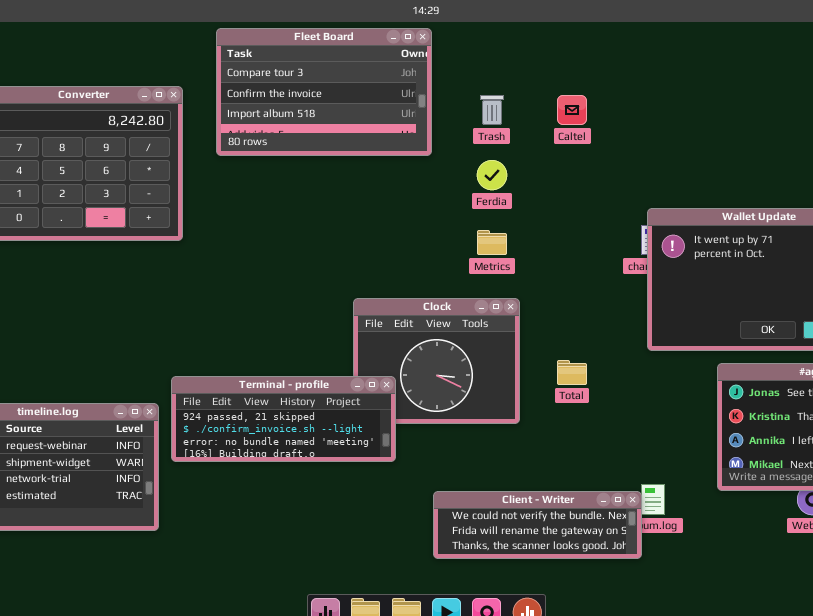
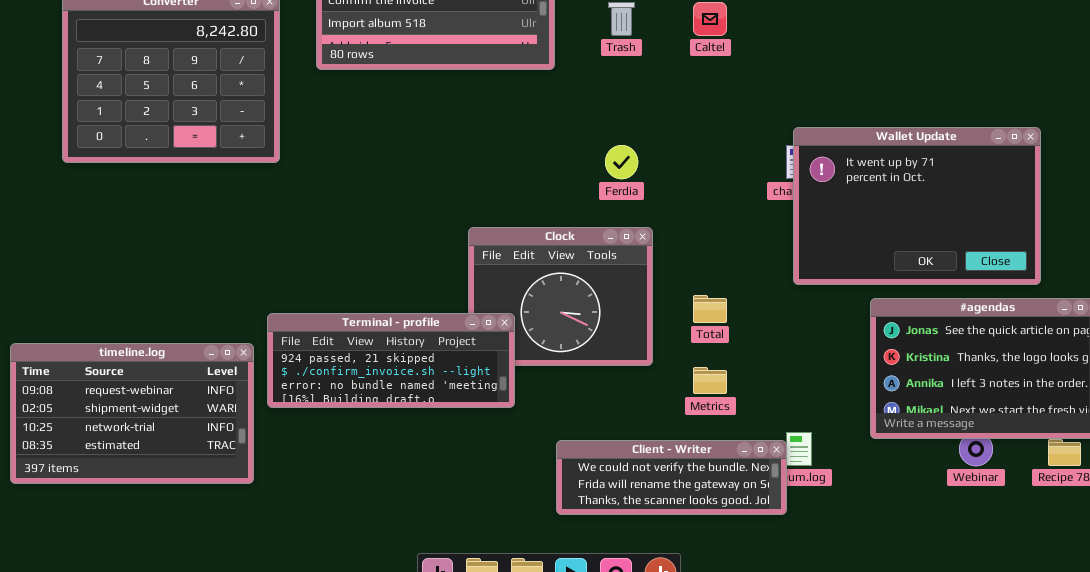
Ferdia: [477,160,507,190] -> [605,145,638,179], moved
Metrics: [477,230,507,255] -> [693,367,727,394], moved

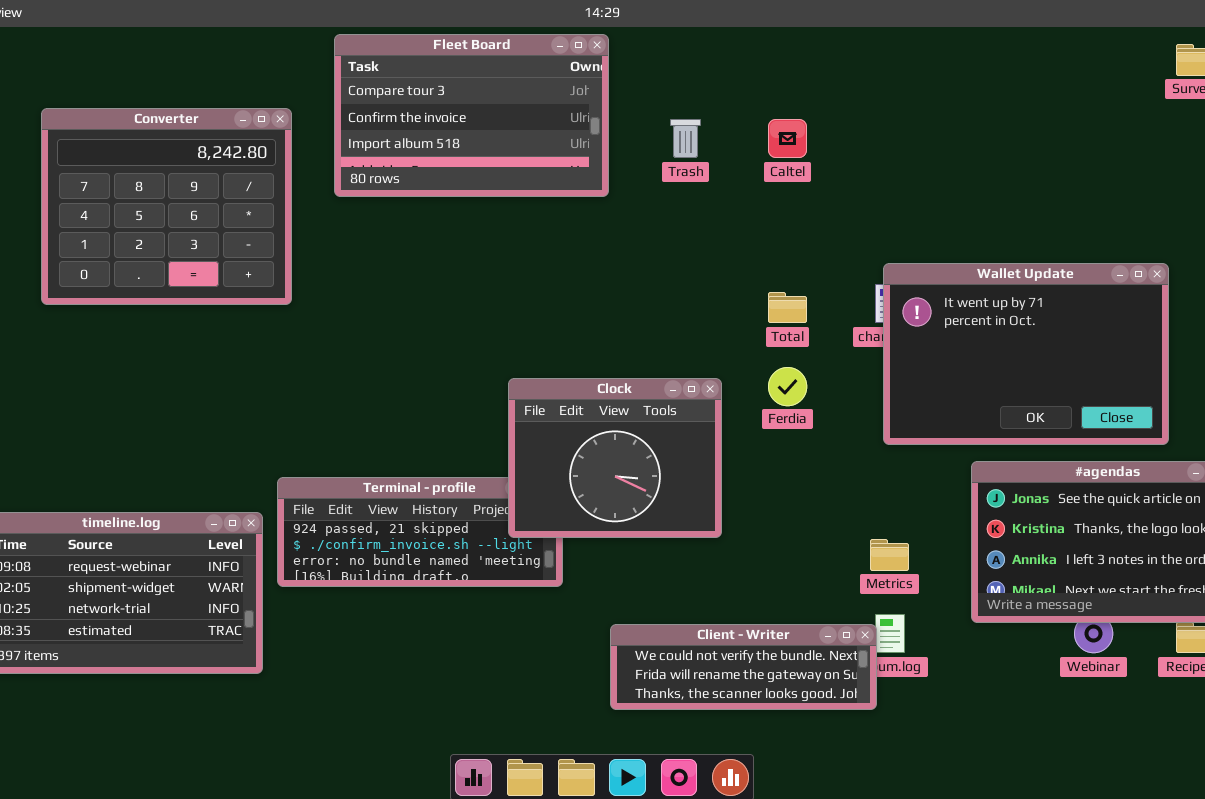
Ferdia: [605,145,638,179] -> [768,367,807,406], moved
Clock: [468,227,653,366] -> [508,378,722,538], raised
Total: [693,295,727,323] -> [768,292,807,323], moved
Metrics: [693,367,727,394] -> [870,539,909,571], moved

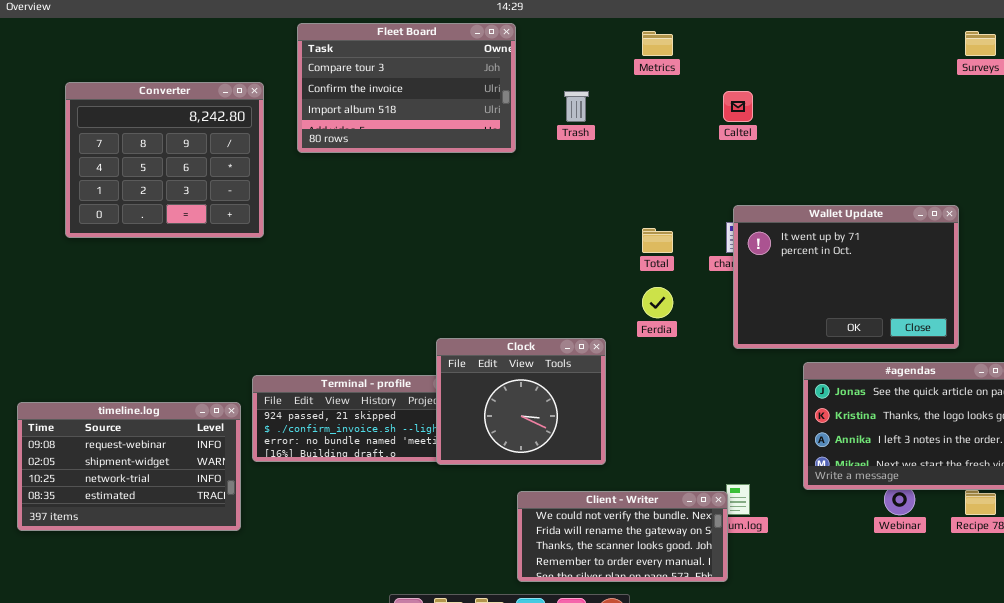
Caltel: [768,119,807,158] -> [723,91,753,122], moved
Clock: [508,378,722,538] -> [436,338,606,465], moved
Metrics: [870,539,909,571] -> [642,31,673,56], moved
Client - Writer: [610,624,877,710] -> [517,491,728,582], resized

